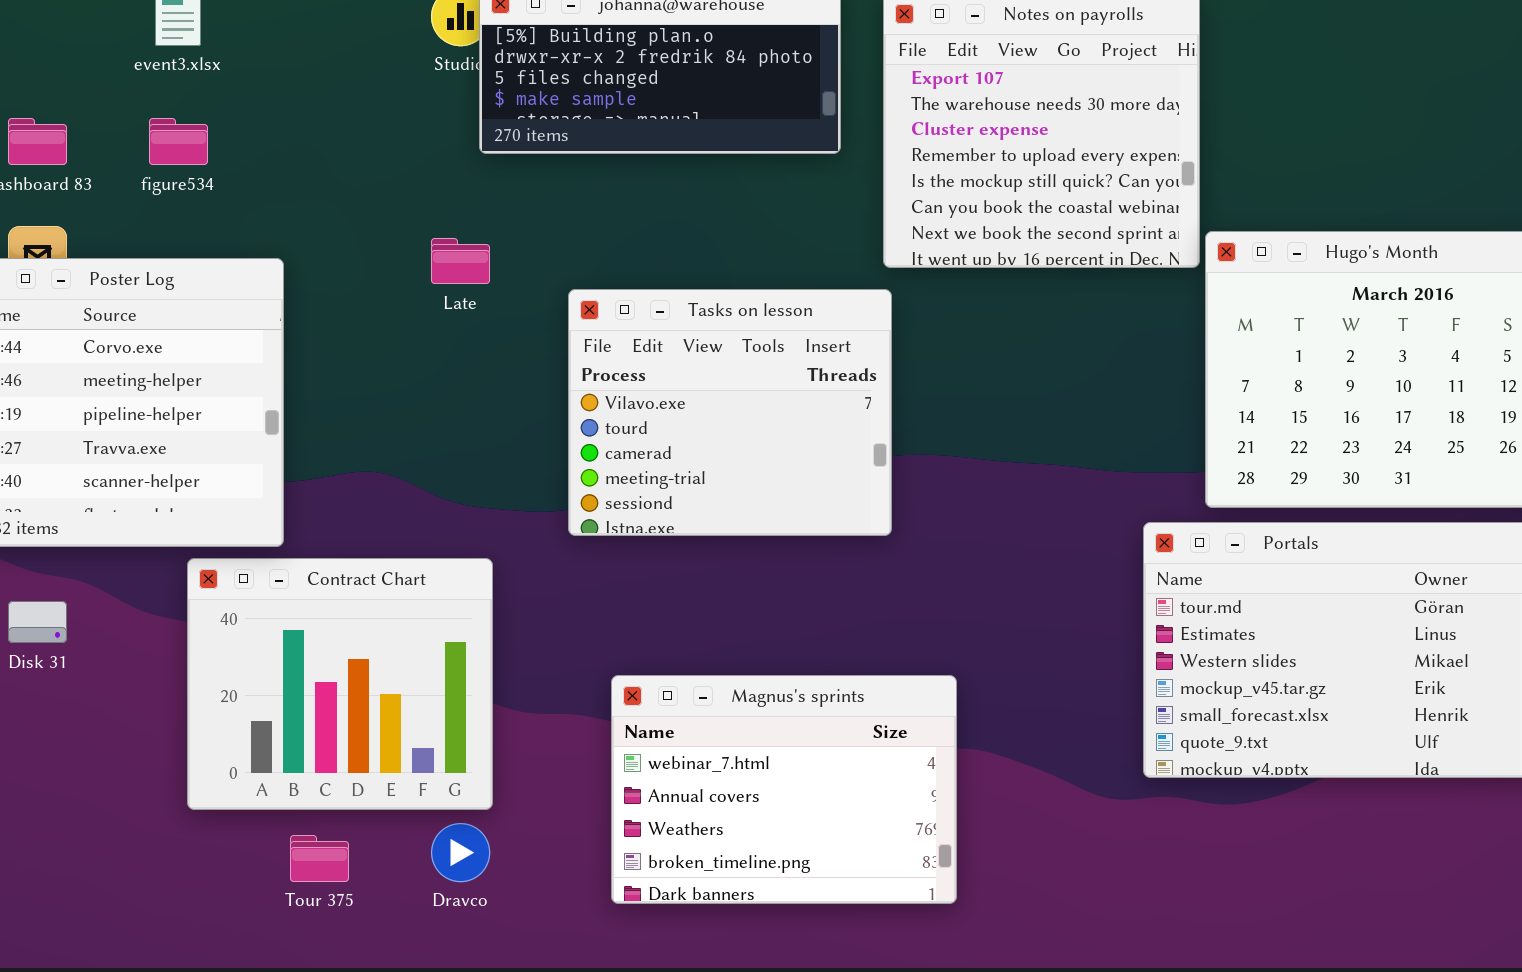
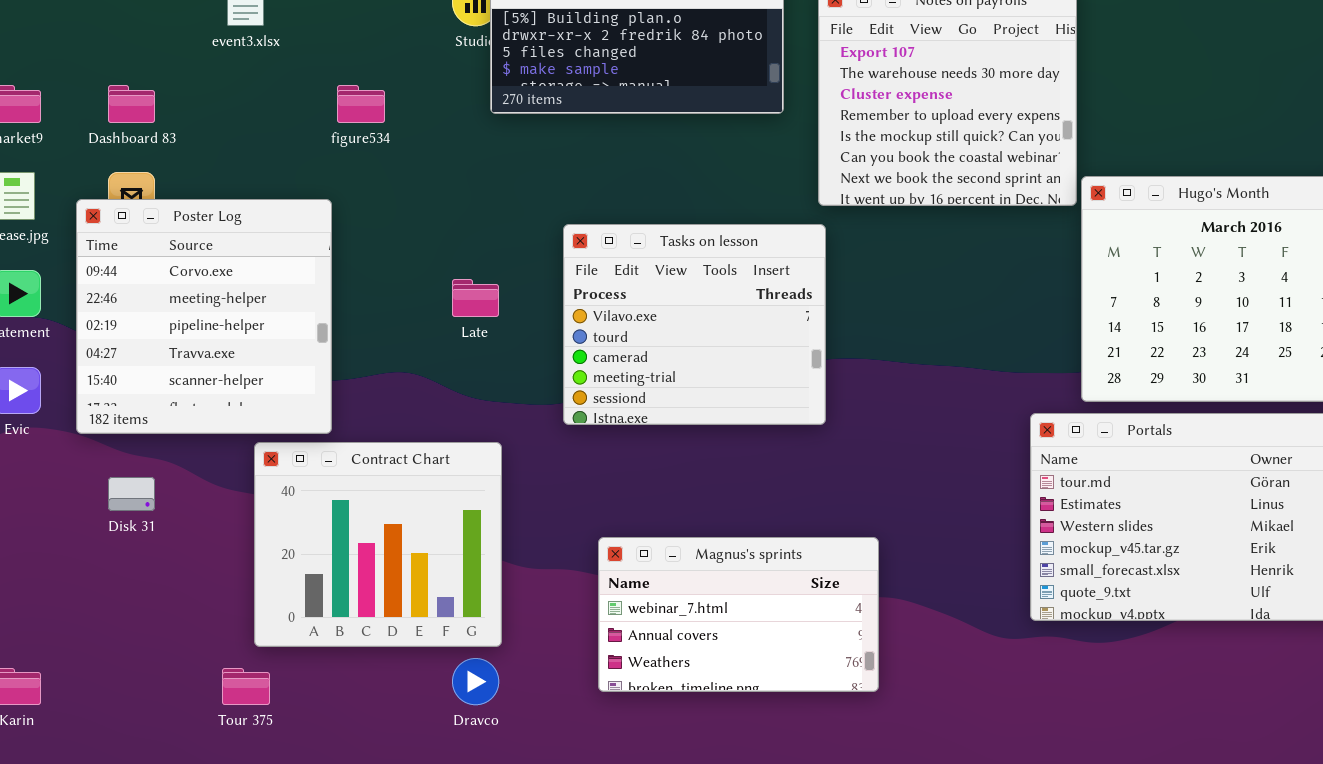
figure534: [149,118,208,165] -> [337,85,385,123], moved
Late: [431,238,490,284] -> [452,279,499,317], moved
Magnus's sprints: [611,675,957,904] -> [598,537,879,692], resized
Tour 375: [290,835,349,882] -> [222,668,270,705], moved

